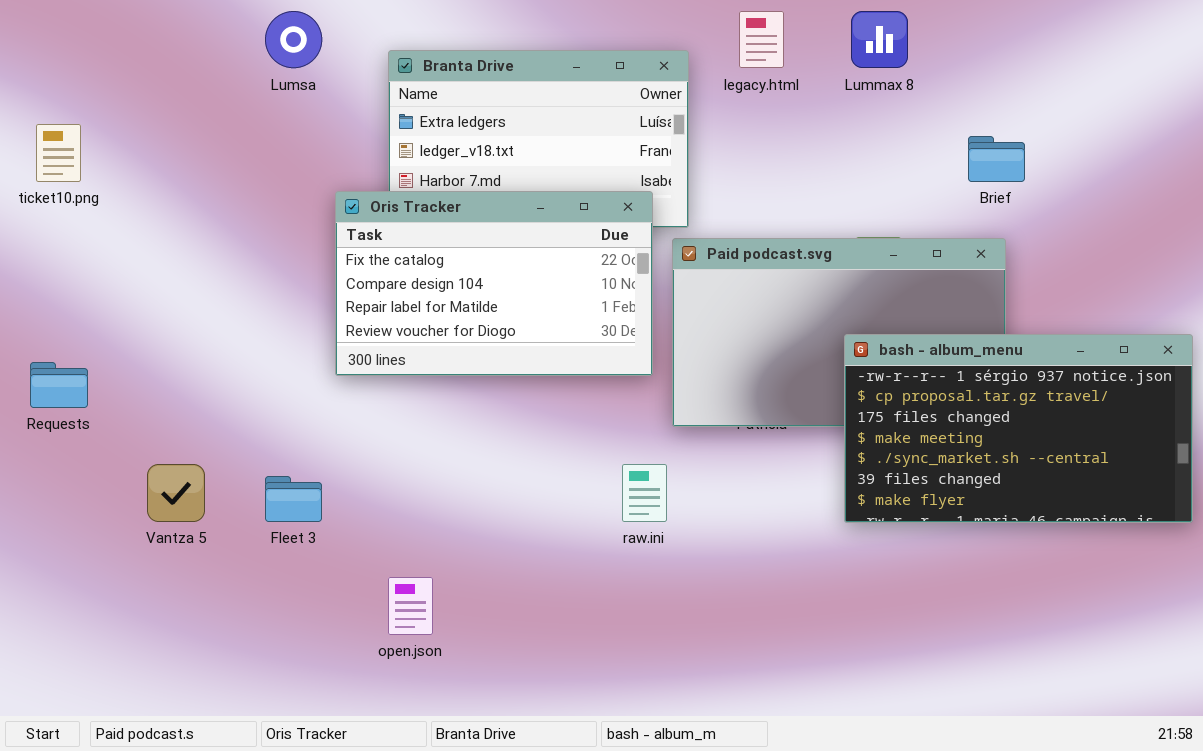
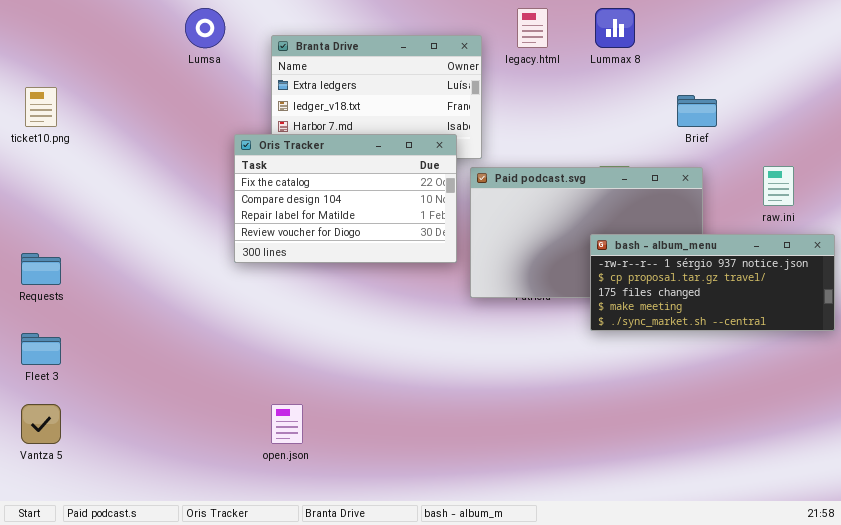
bash - album_menu: [844,334,1193,523] -> [590,234,835,331], resized
Vantza 5: [147,464,205,522] -> [21,404,61,444], moved
raw.ini: [622,464,667,522] -> [763,166,794,206], moved
Fleet 3: [265,476,322,522] -> [21,333,61,365], moved

